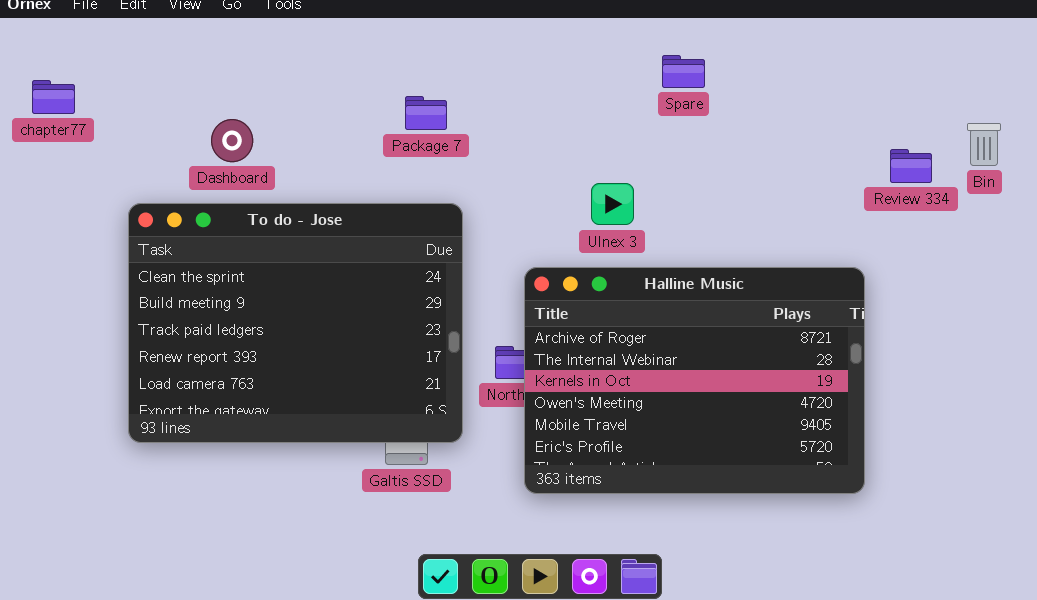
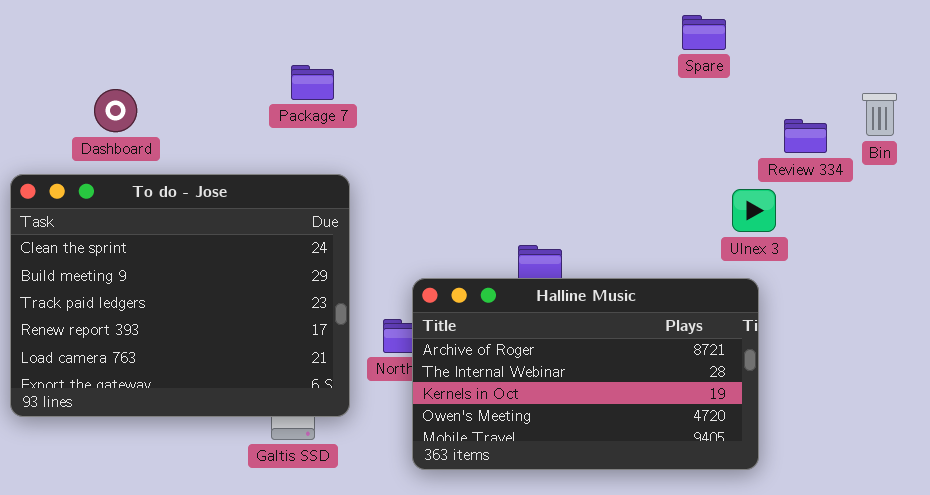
Spare: [662,55,705,88] -> [682,15,726,50], moved
Ulnex 3: [591,183,634,225] -> [732,189,776,232], moved
Halline Music: [524,267,865,494] -> [412,278,759,470], resized

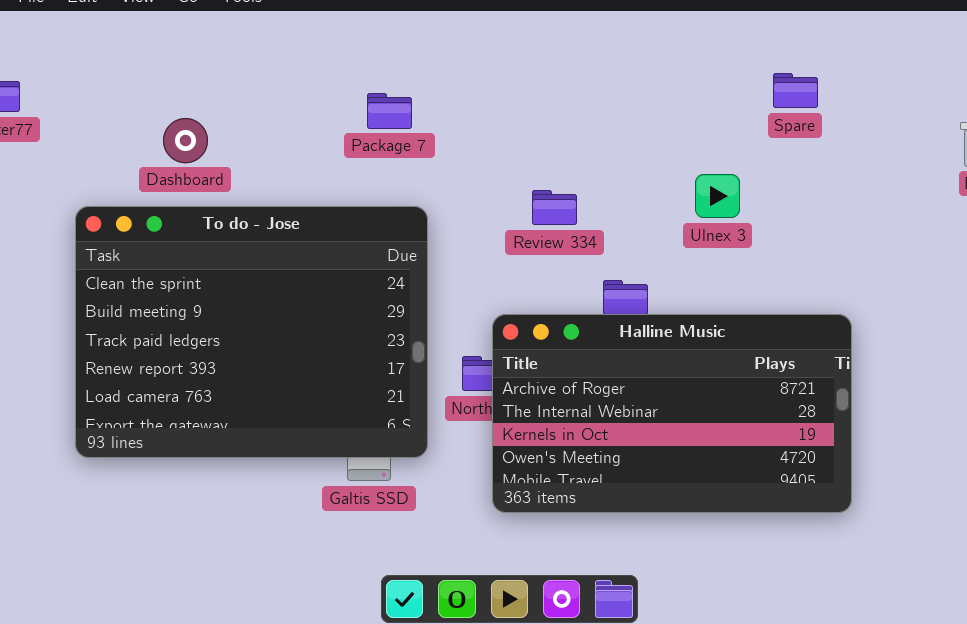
Spare: [682,15,726,50] -> [773,73,818,108], moved
Review 334: [784,119,827,153] -> [532,190,577,225], moved
Ulnex 3: [732,189,776,232] -> [695,174,740,218], moved

